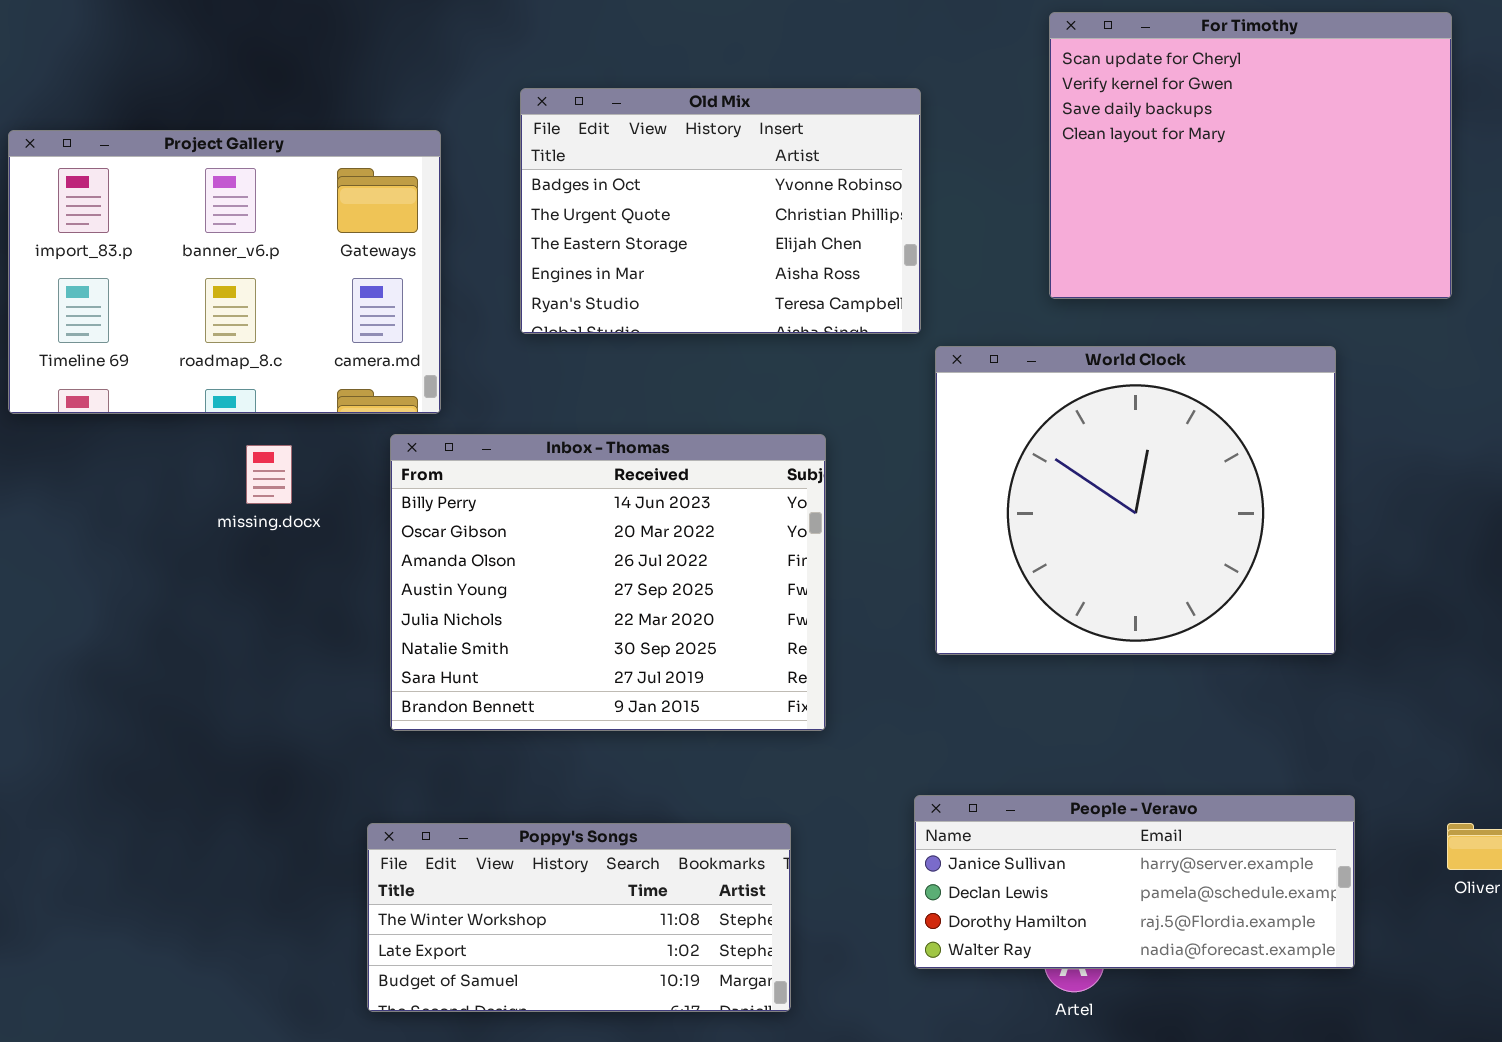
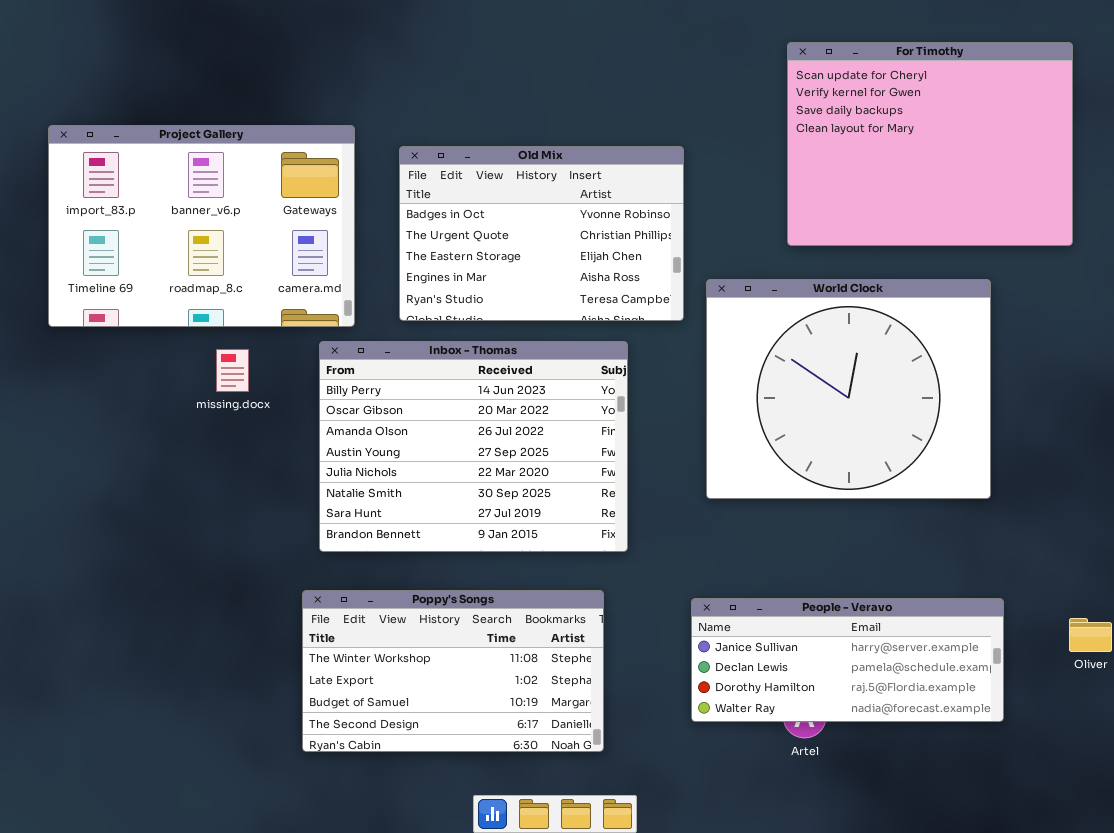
Old Mix: [520,88,921,334] -> [399,146,684,321], moved
Poppy's Songs: [367,823,791,1012] -> [302,590,604,752], resized

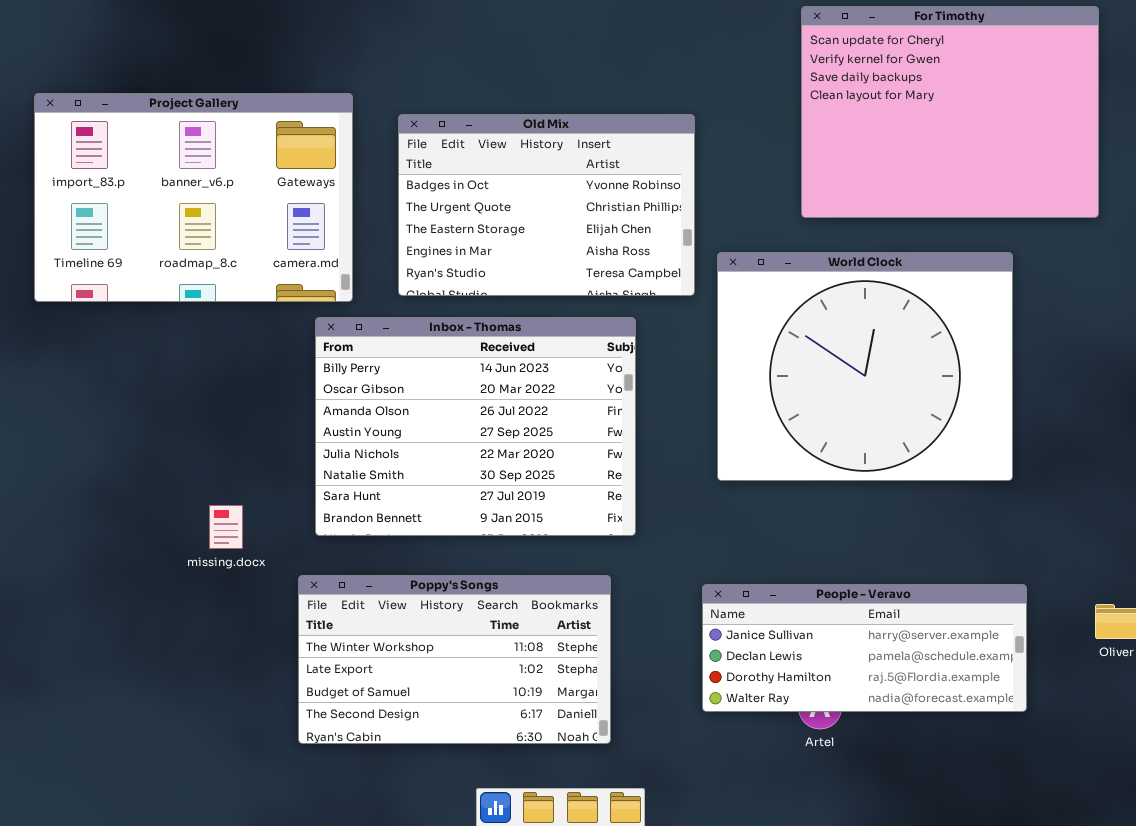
missing.docx: [216,349,249,392] -> [209,505,243,549], moved

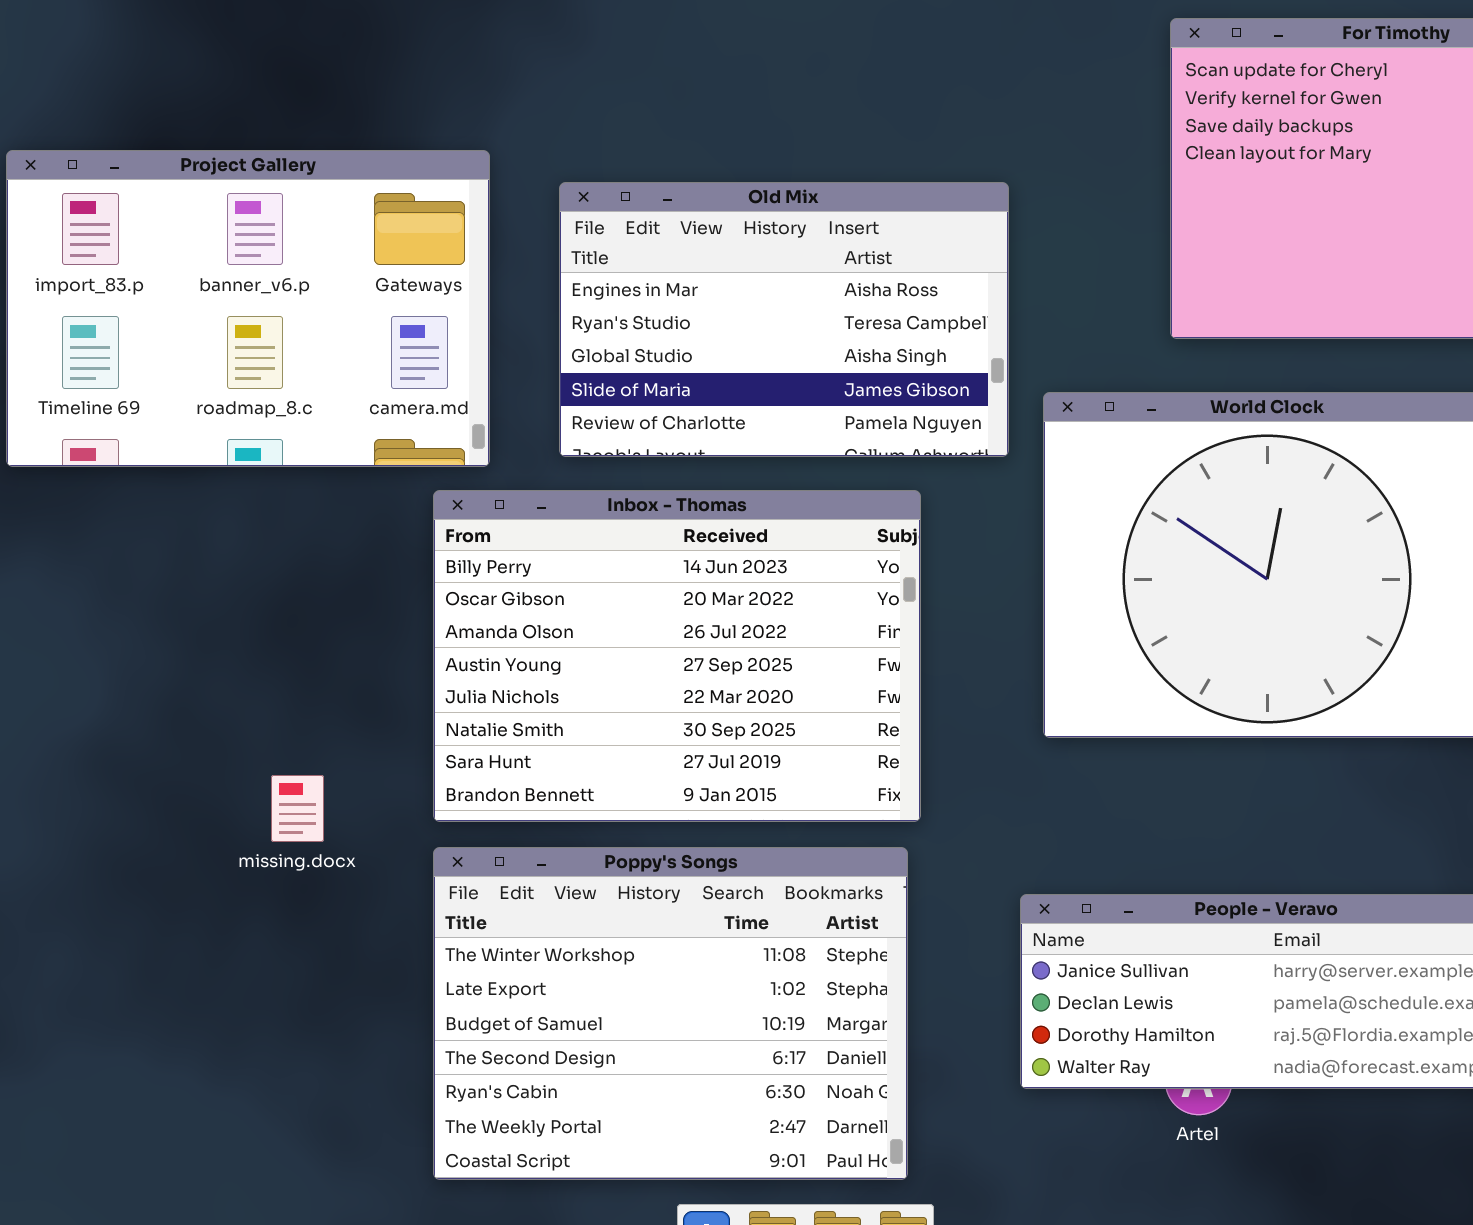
Old Mix: [398,114,695,296] -> [559,182,1009,457], scrolled down 3 rows
Poppy's Songs: [298,575,611,744] -> [433,847,908,1180], moved, resized

